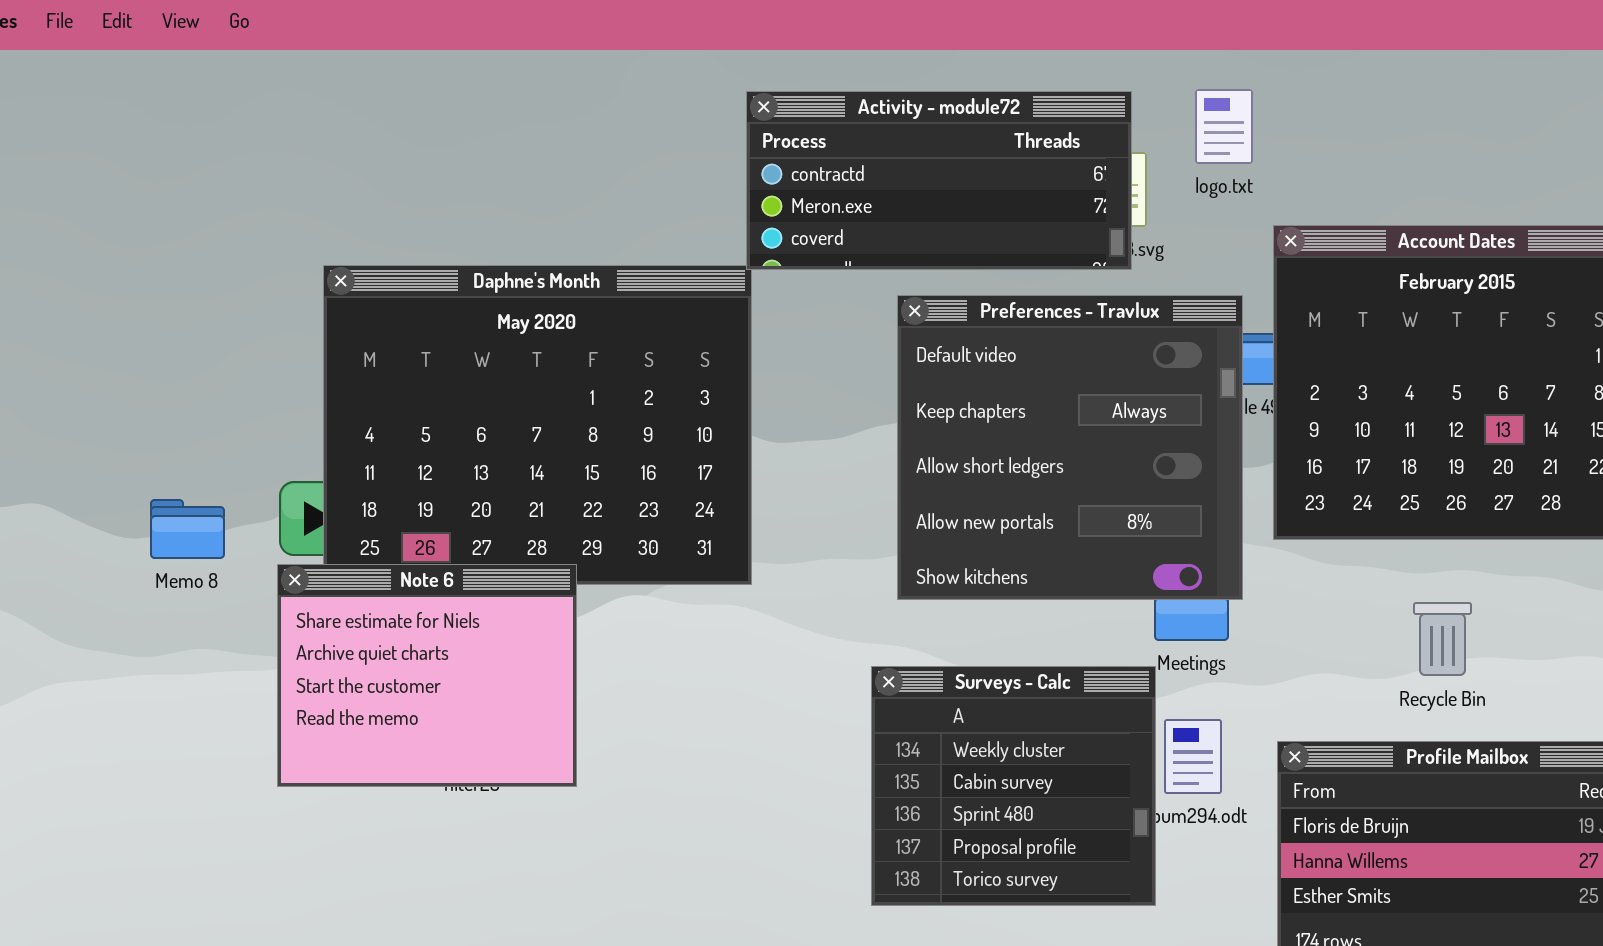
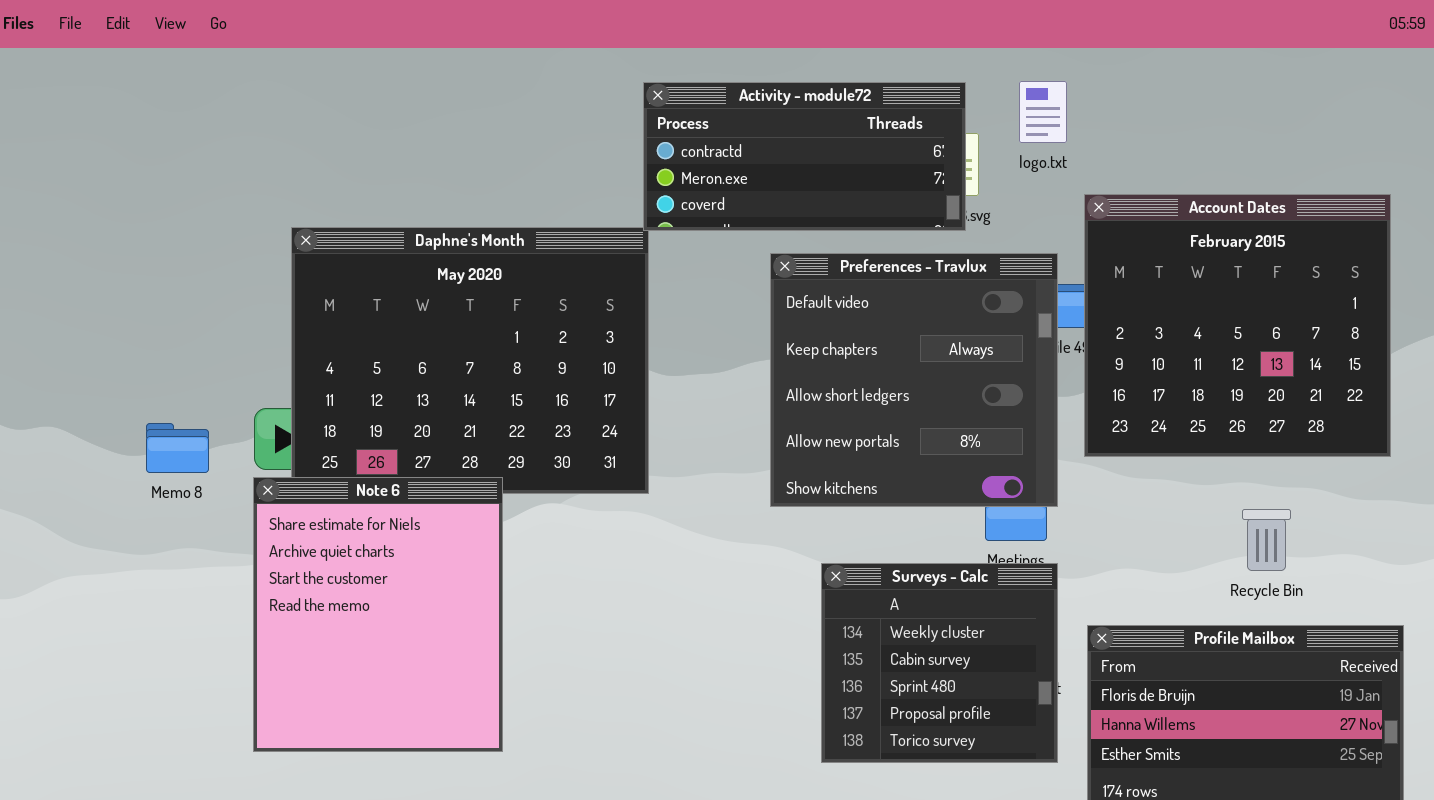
Note 6: [277,564,577,787] -> [253,477,503,752], resized
Recycle Bin: [1413,602,1472,676] -> [1242,509,1291,571], moved
Surveys - Calc: [871,666,1156,906] -> [821,563,1058,763], moved

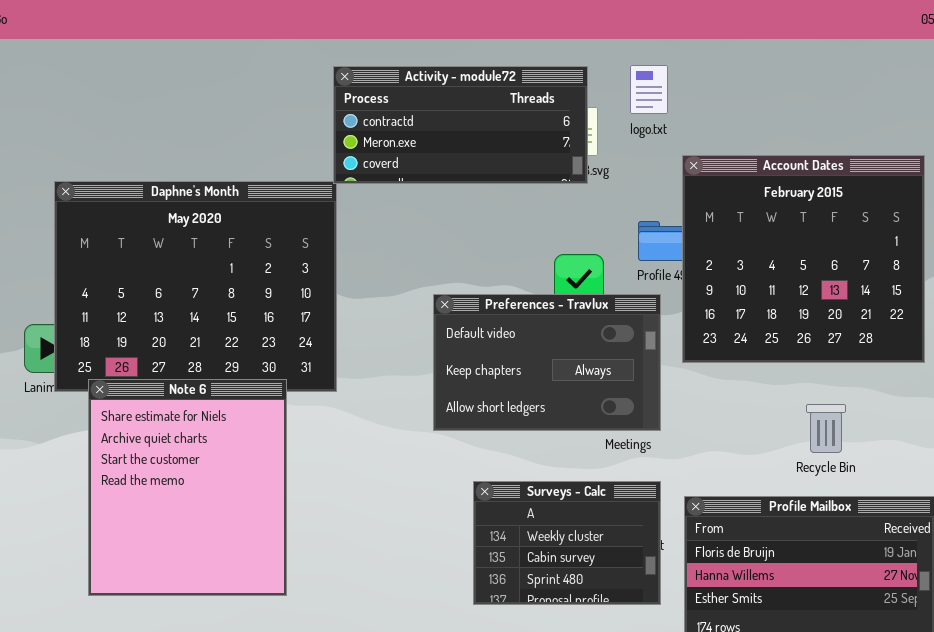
Preferences - Travlux: [770,253,1058,507] -> [433,294,661,431], moved, resized
Note 6: [253,477,503,752] -> [88,379,287,596], moved
Surveys - Calc: [821,563,1058,763] -> [473,481,661,605], resized

